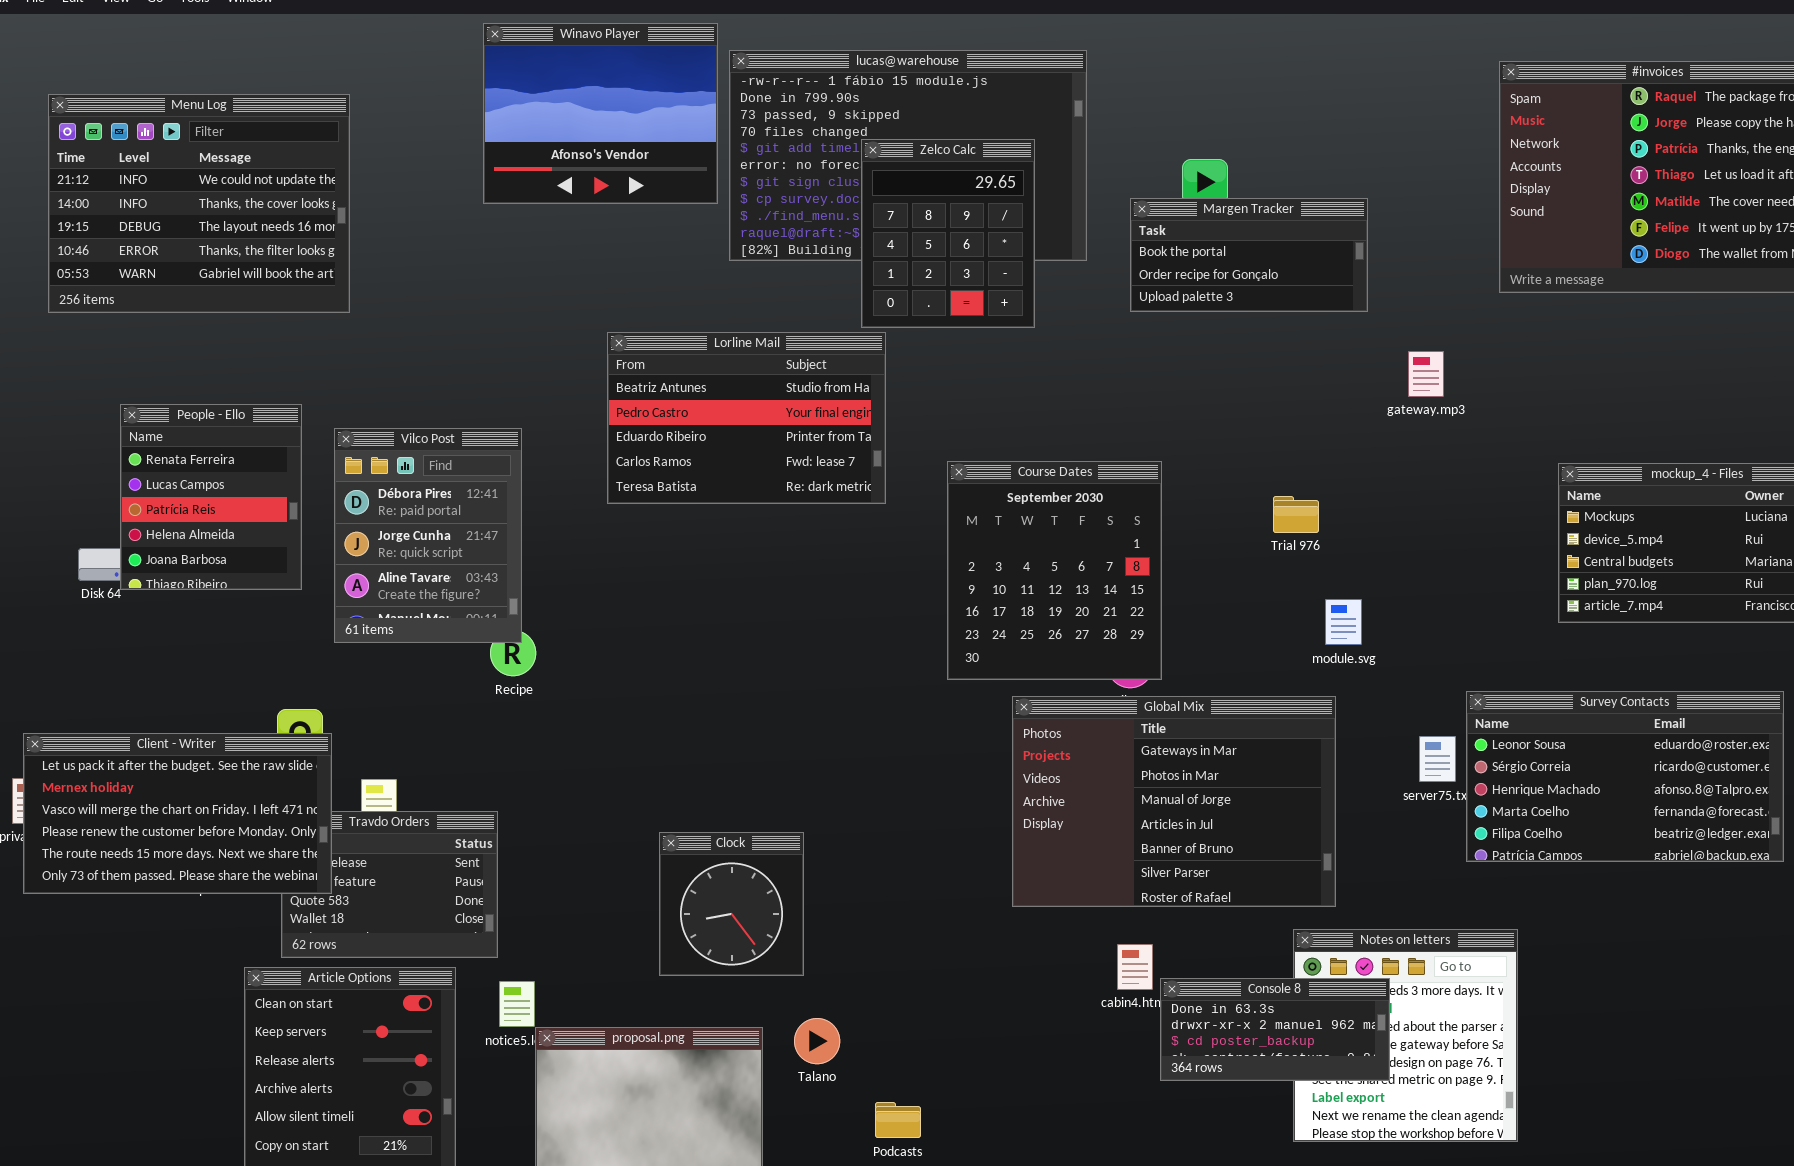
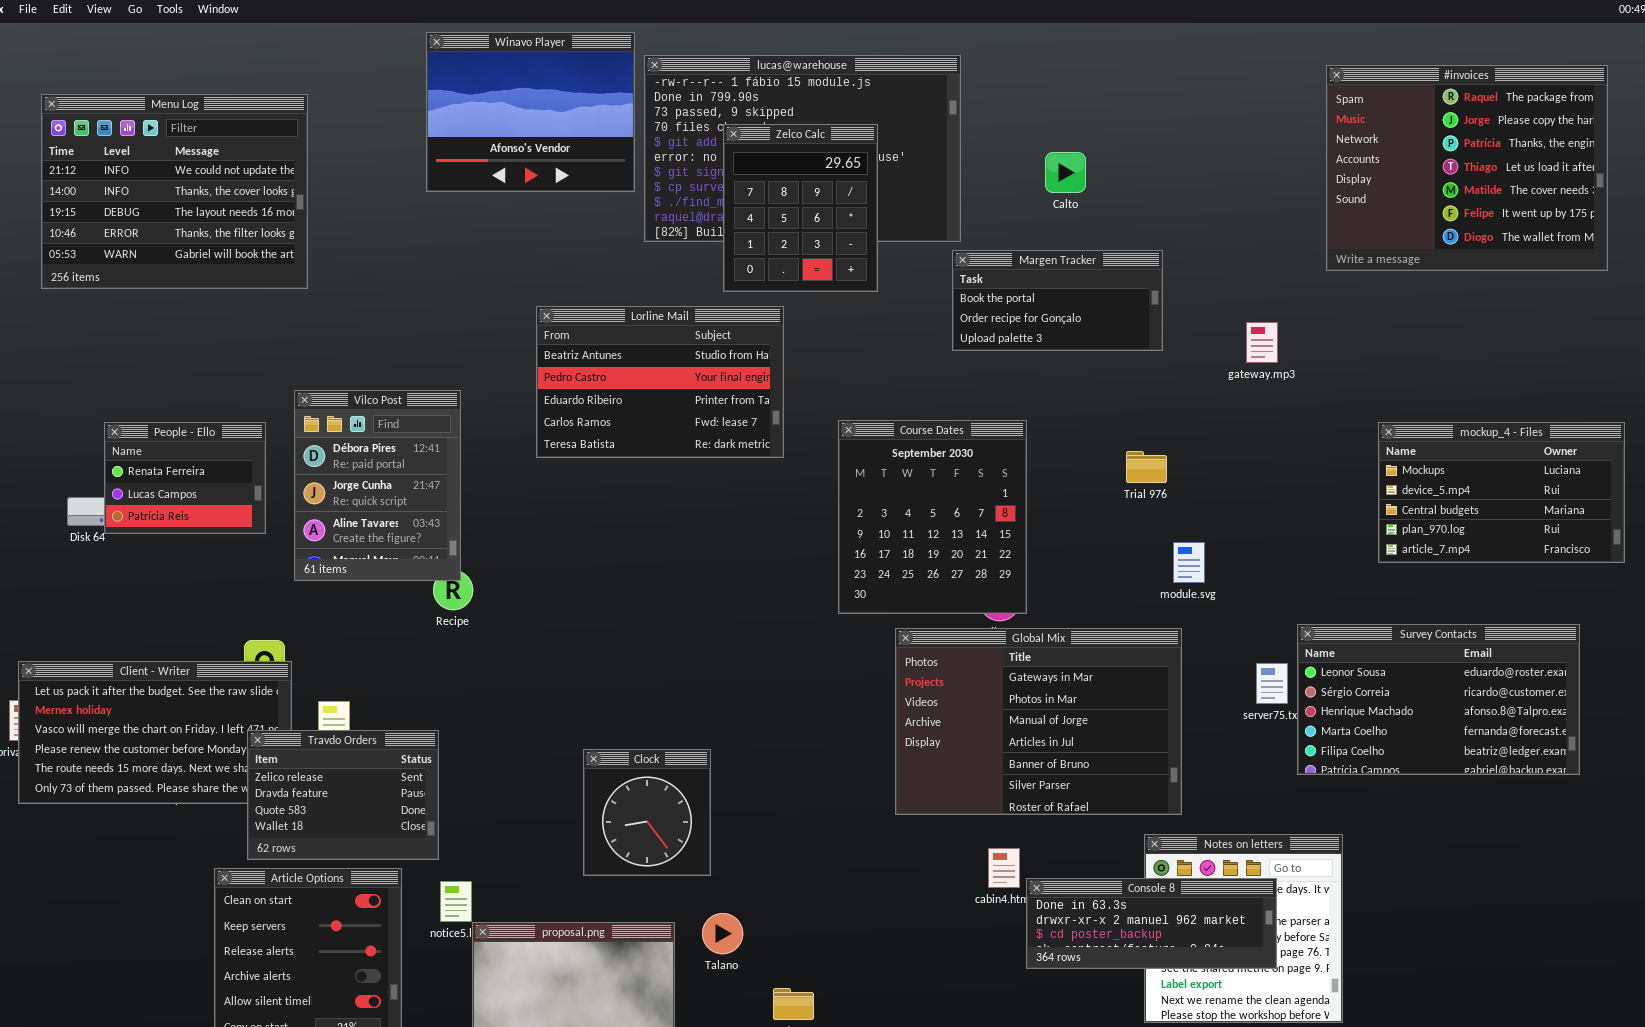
Zelco Calc: [861,139,1035,328] -> [723,124,878,292], moved
Margen Tracker: [1130,198,1368,312] -> [952,250,1163,351], moved
People - Ello: [120,404,302,590] -> [104,422,266,534], resized
Travdo Orders: [281,811,498,958] -> [247,730,439,860], raised
Console 8: [1160,978,1390,1081] -> [1026,878,1277,969], resized

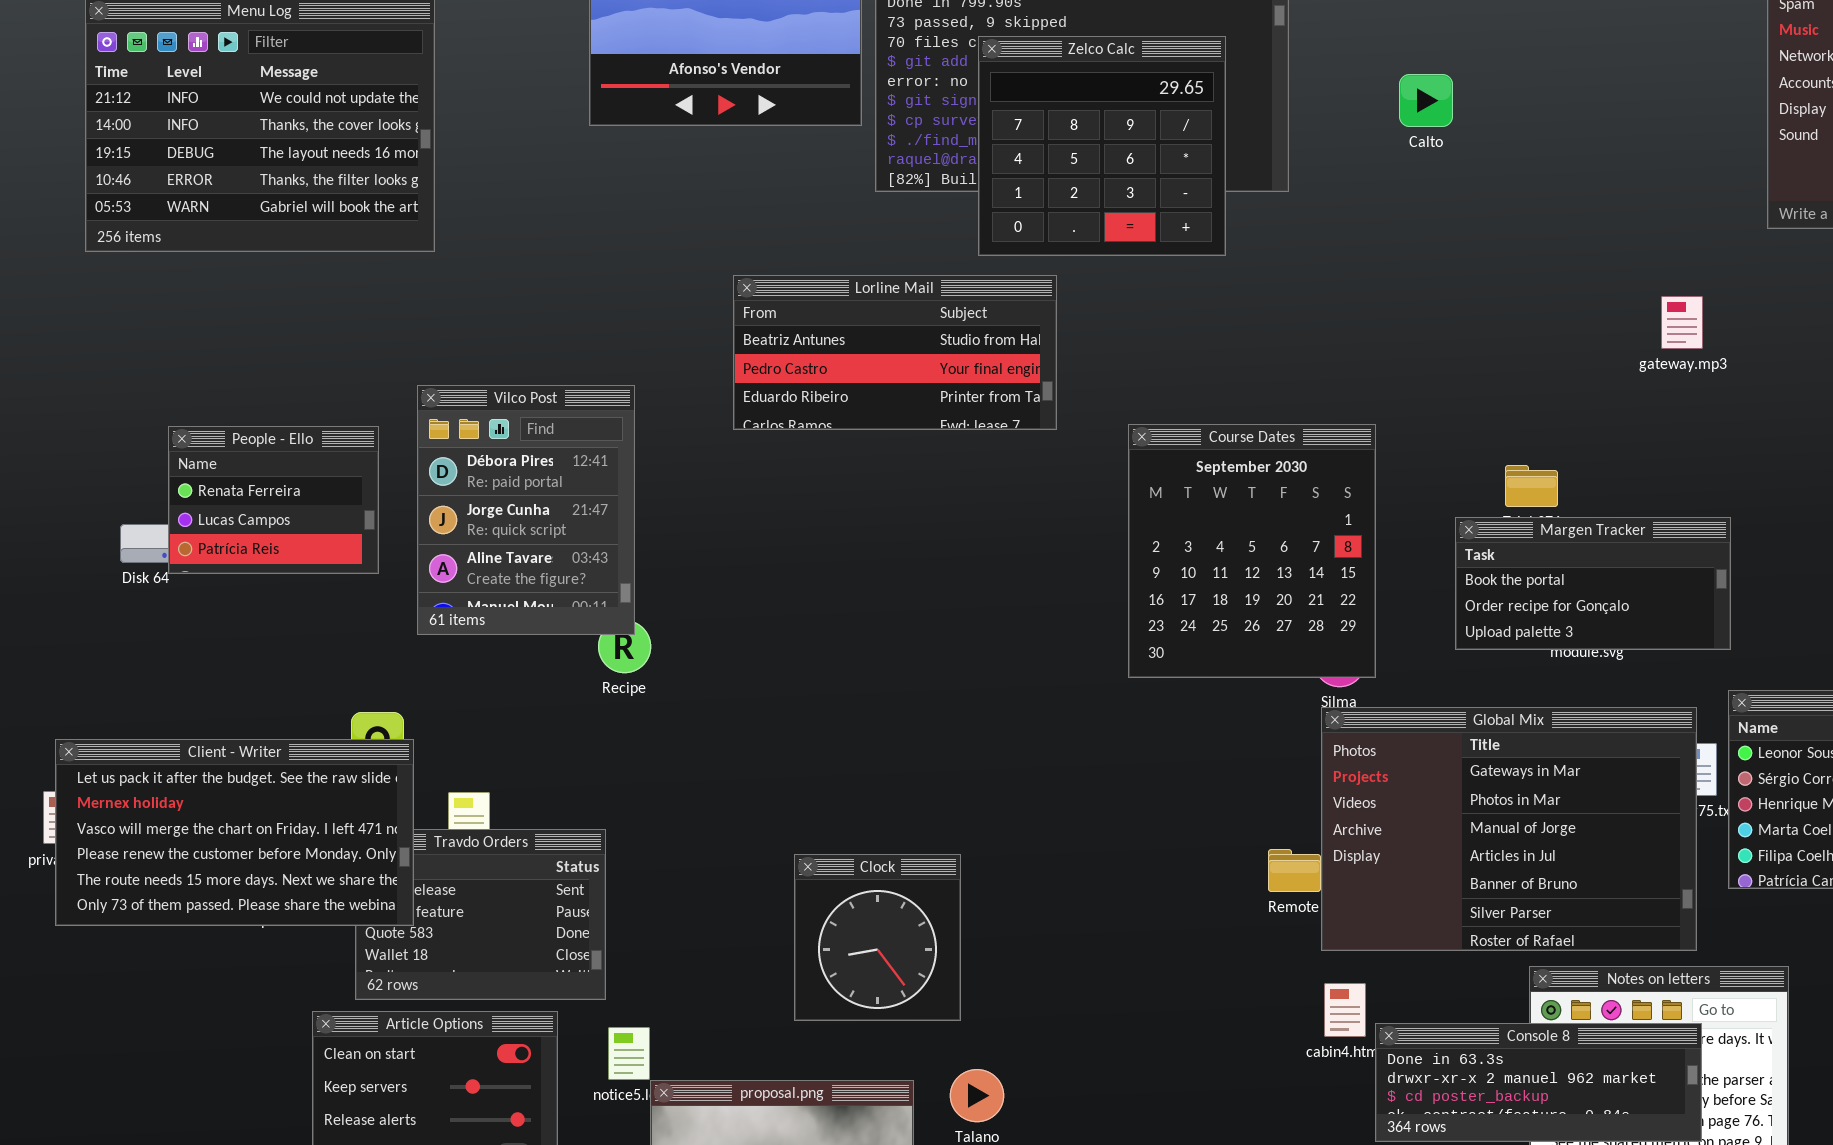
Zelco Calc: [723,124,878,292] -> [978,36,1226,256], resized
Margen Tracker: [952,250,1163,351] -> [1455,517,1731,650], moved
Lorline Mail: [536,306,784,458] -> [733,275,1057,430], resized
Global Mix: [895,628,1182,815] -> [1321,707,1697,951], moved
Client - Writer: [18,661,292,804] -> [55,739,414,926], raised

